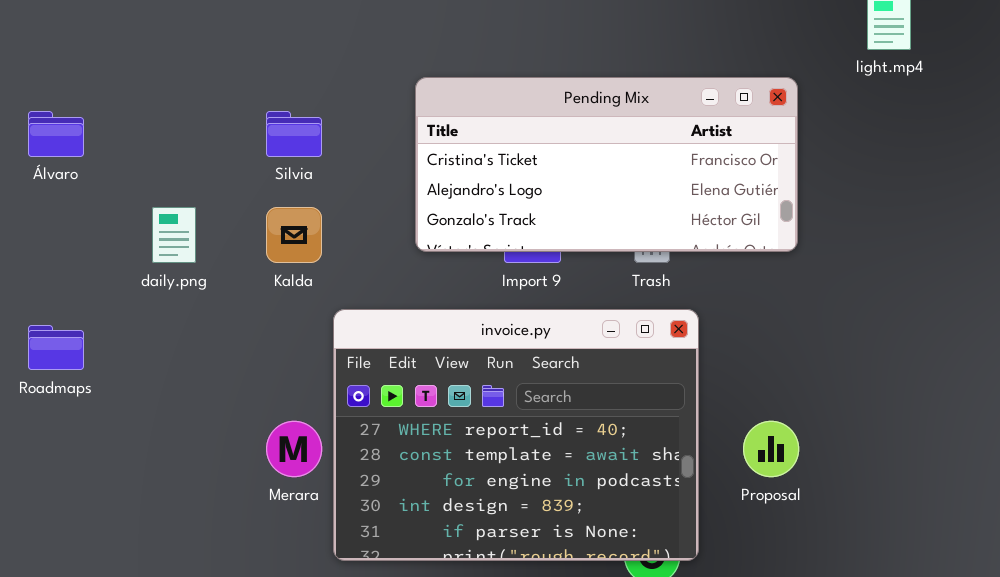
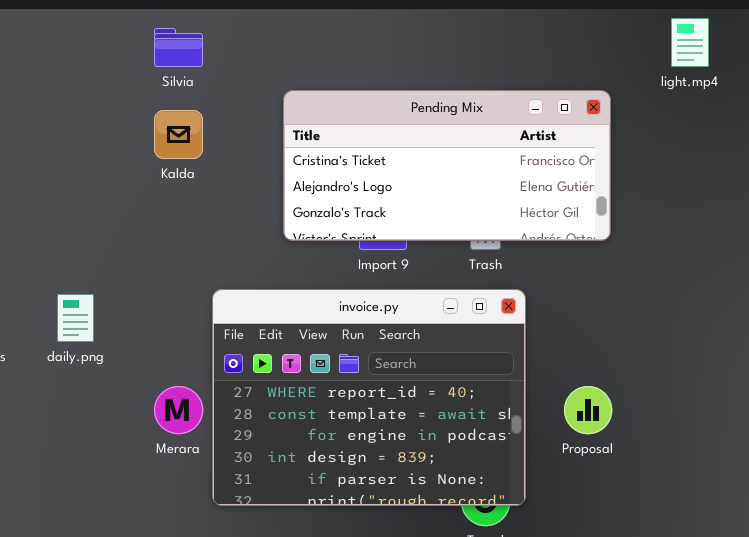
Silvia: [266,111,322,157] -> [154,28,203,67], moved
daily.png: [152,207,196,263] -> [57,294,94,342], moved
Kalda: [266,207,322,263] -> [154,110,203,159], moved

